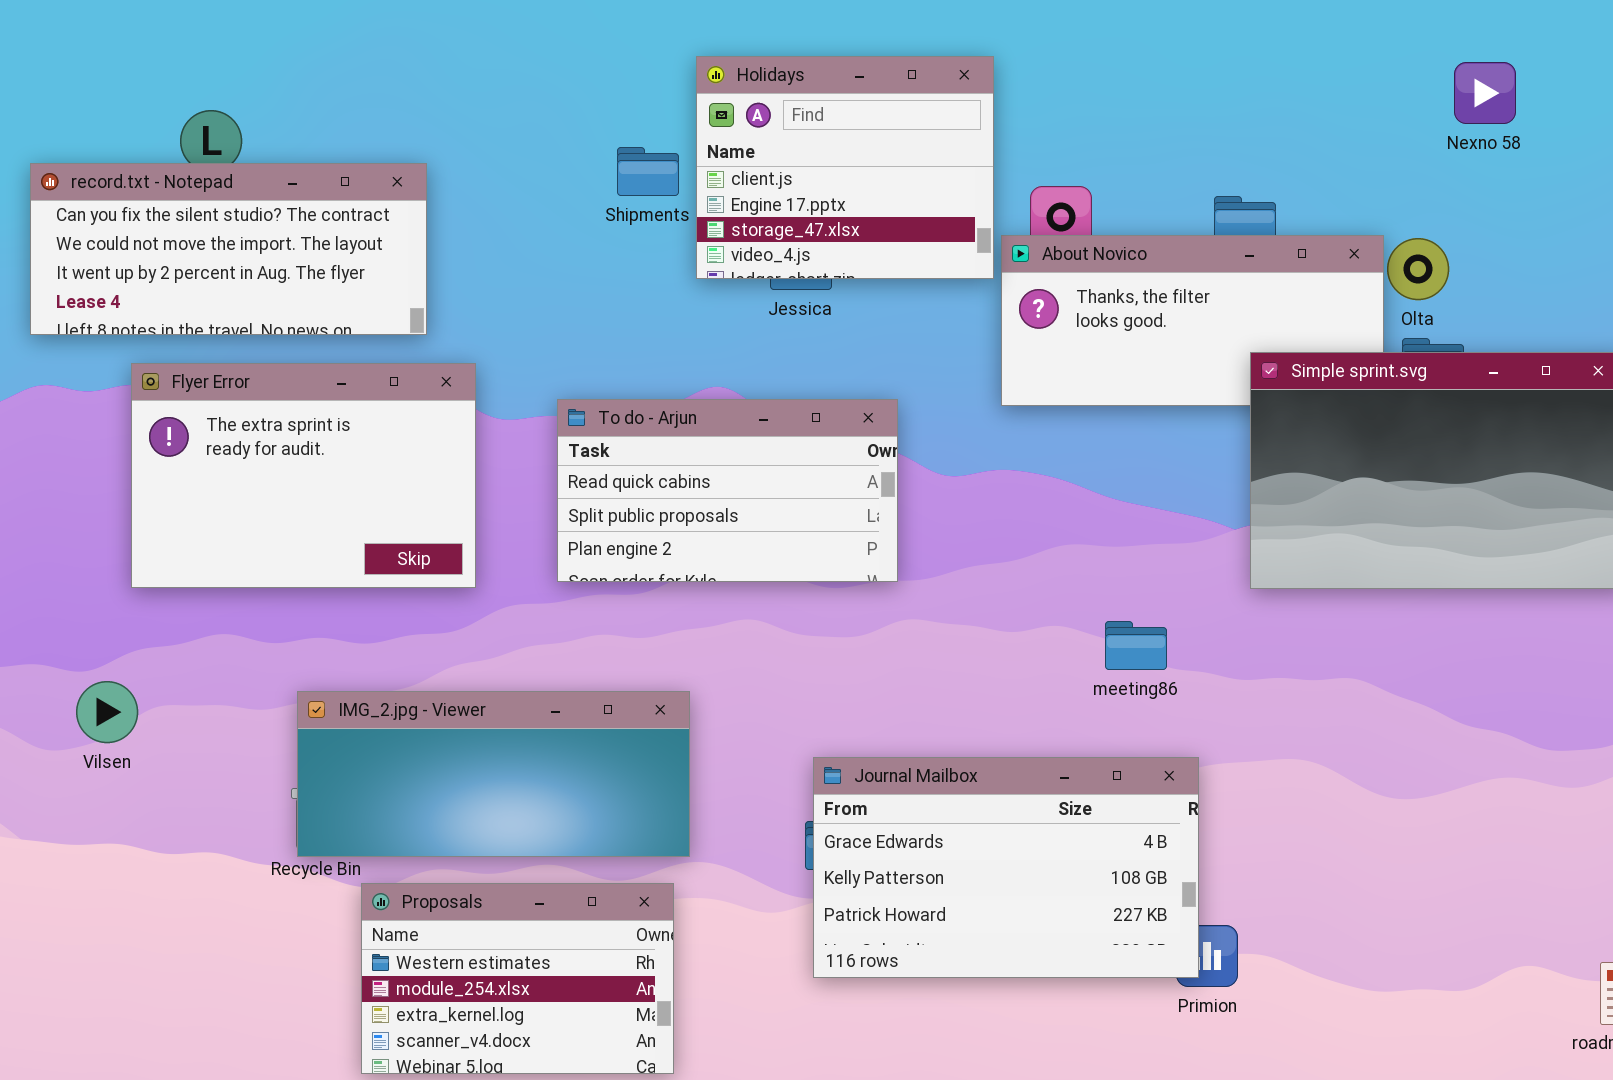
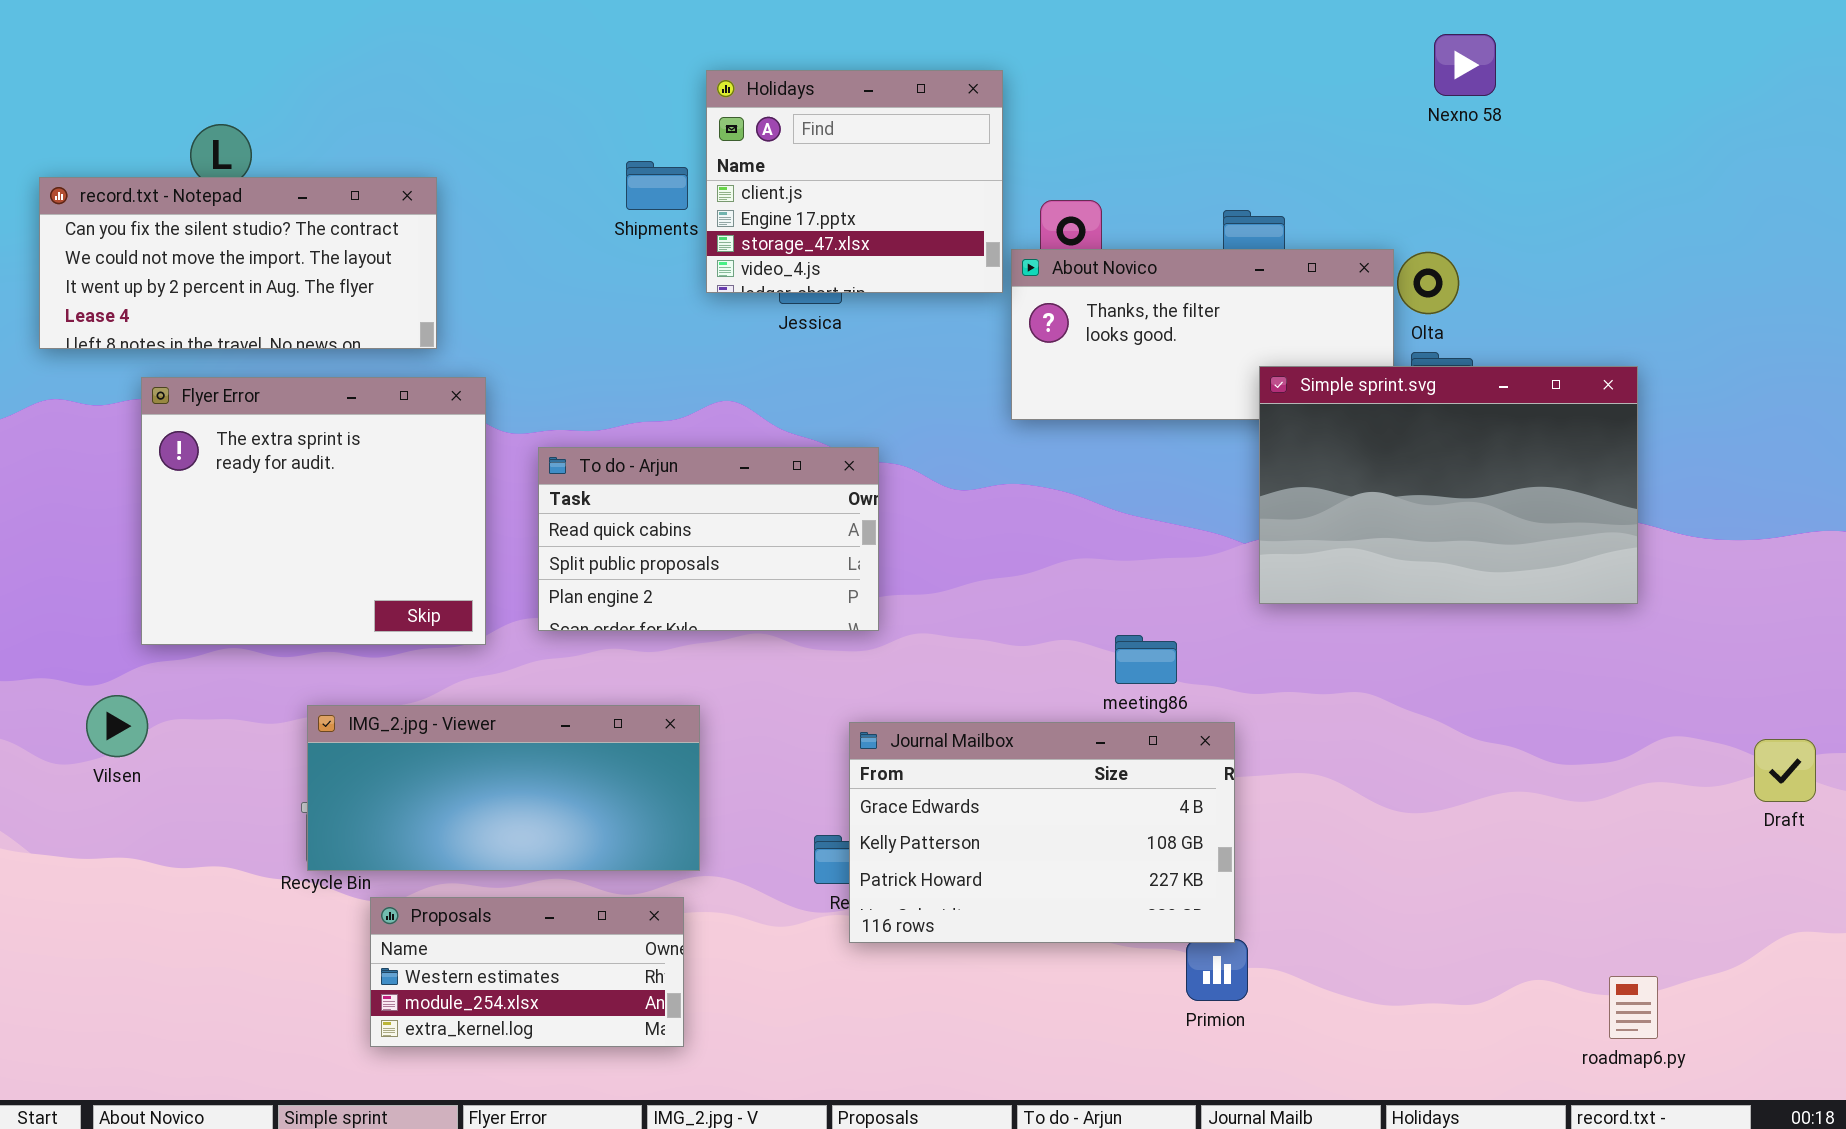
Nexno 58: [1454,62,1516,124] -> [1434,34,1496,96], moved
Flyer Error: [131,363,476,588] -> [141,377,486,645], resized
To do - Arjun: [557,399,898,582] -> [538,447,879,631], moved
Journal Mailbox: [813,757,1199,978] -> [849,722,1235,943], moved
Proposals: [361,883,674,1074] -> [370,897,684,1047], resized

